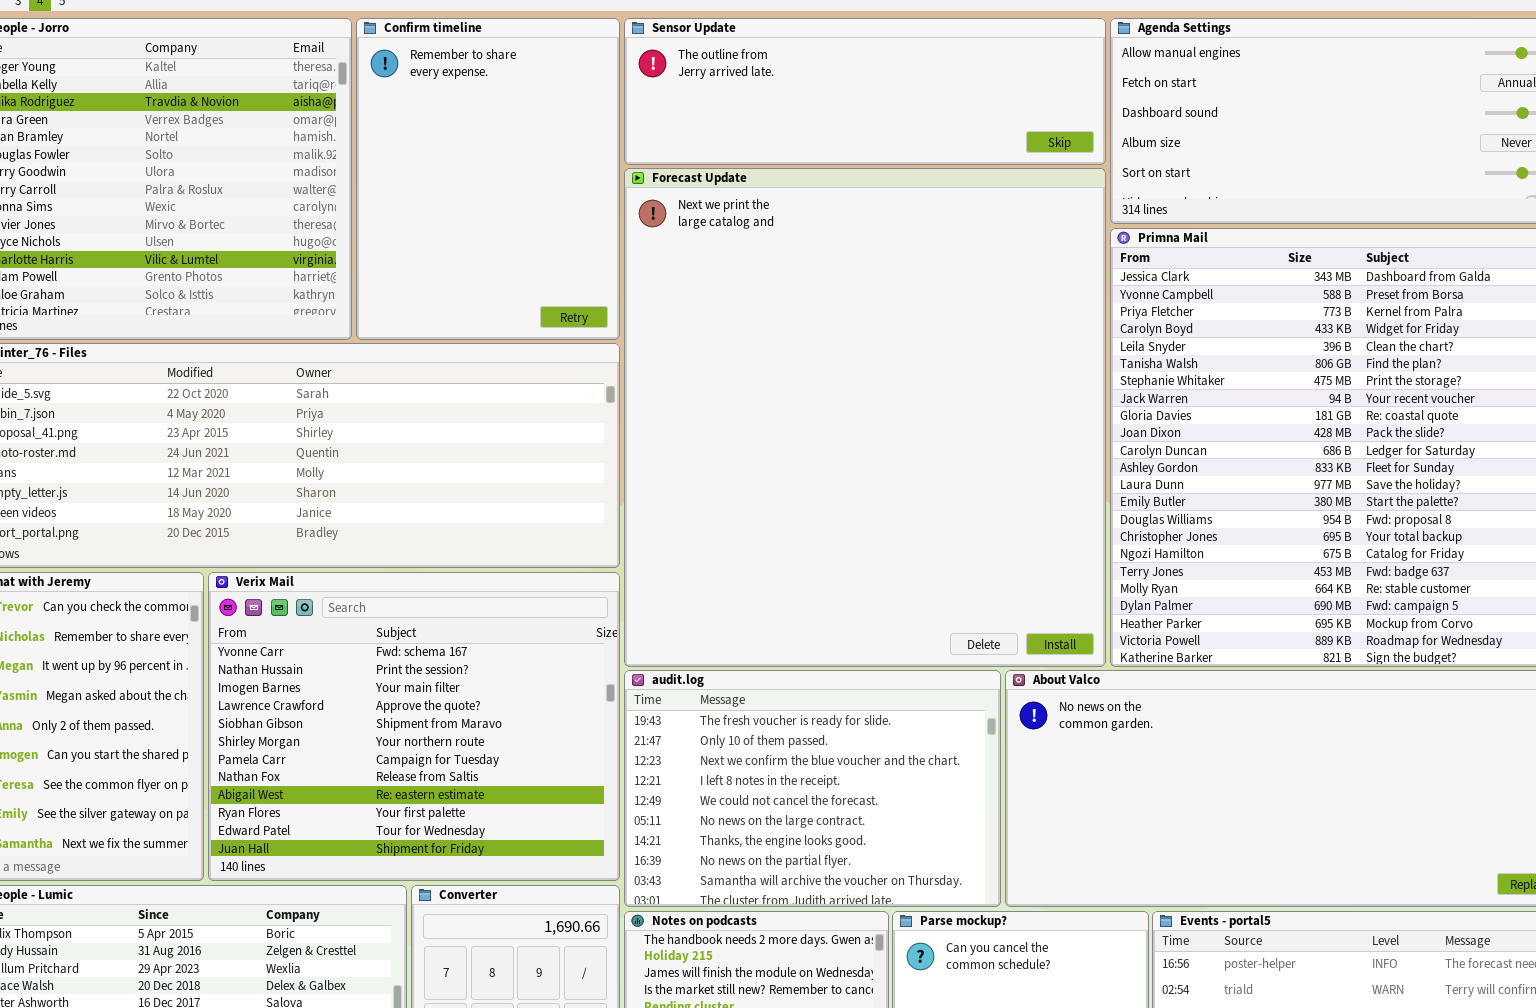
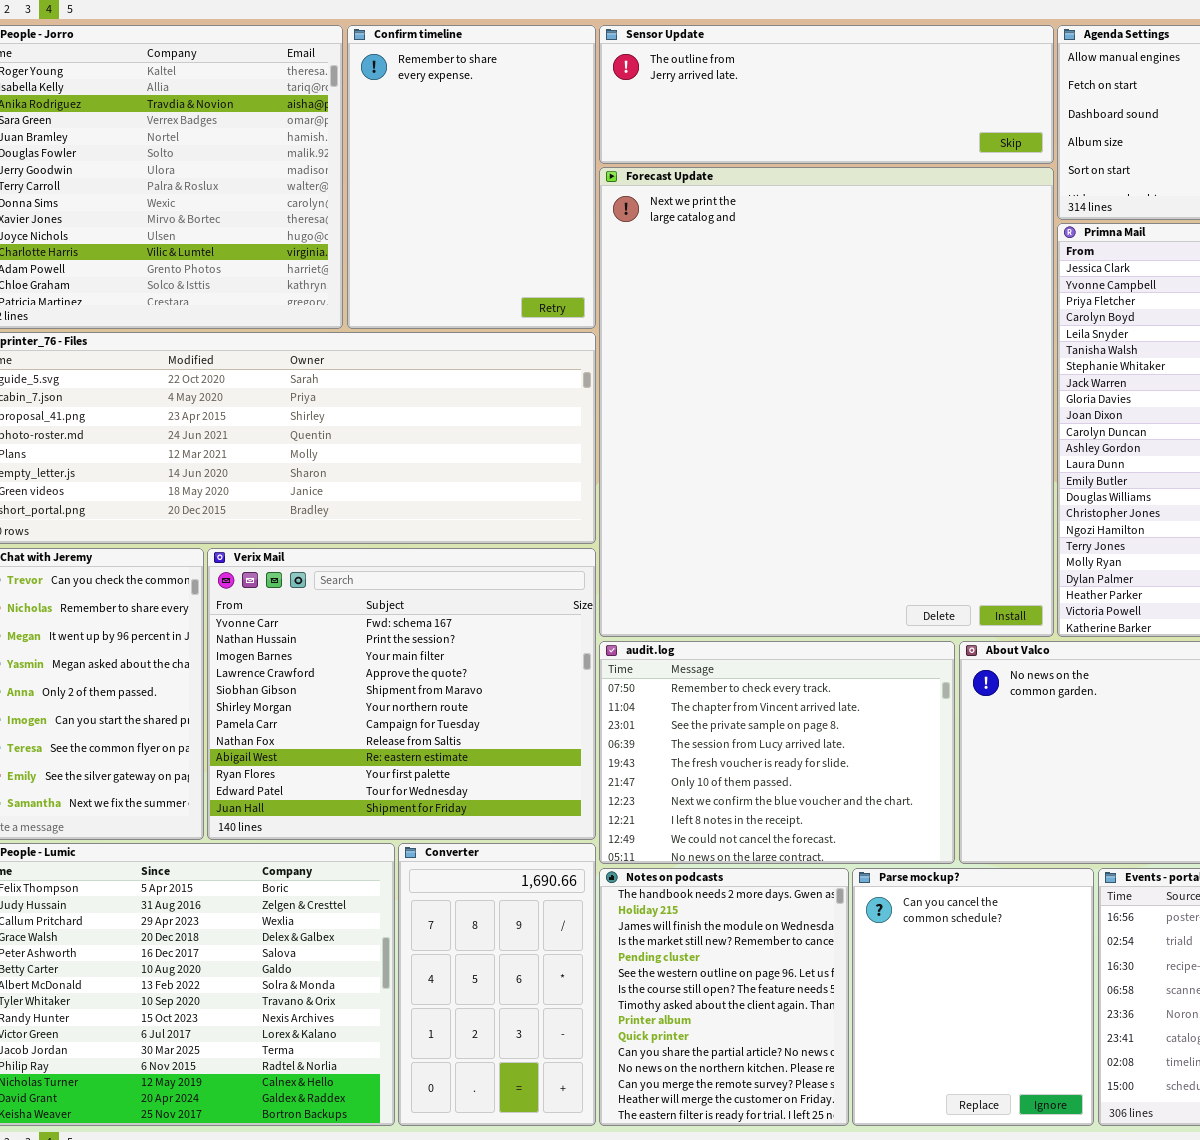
audit.log: [624,670,1001,907] -> [599,641,955,864], scrolled up 4 rows

